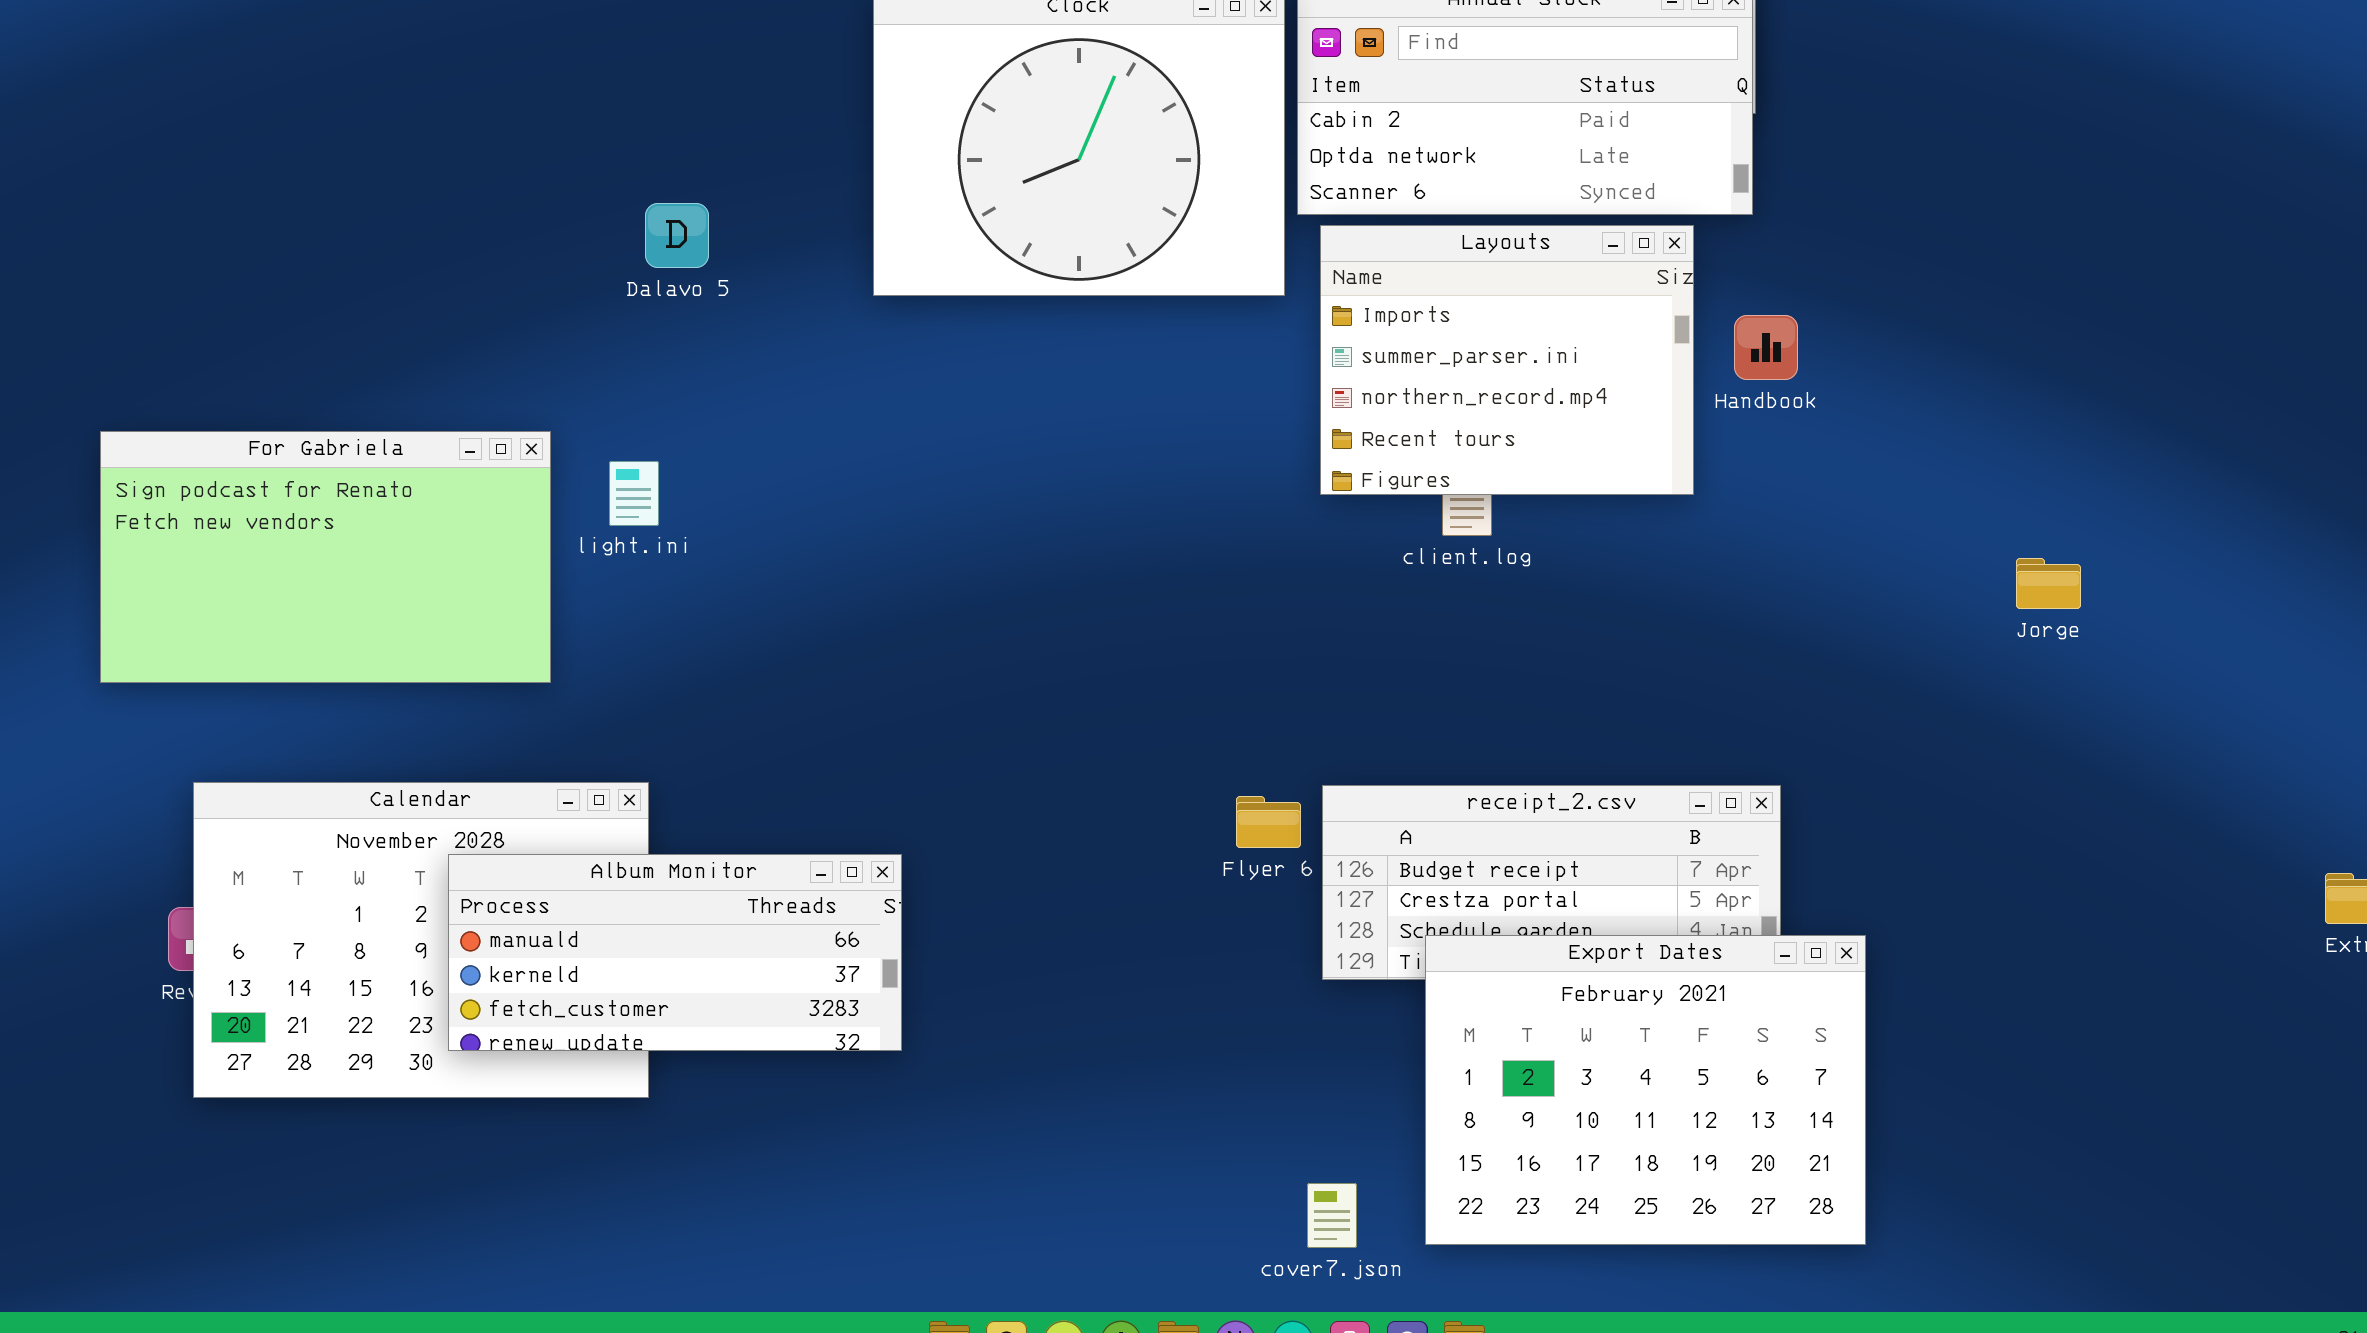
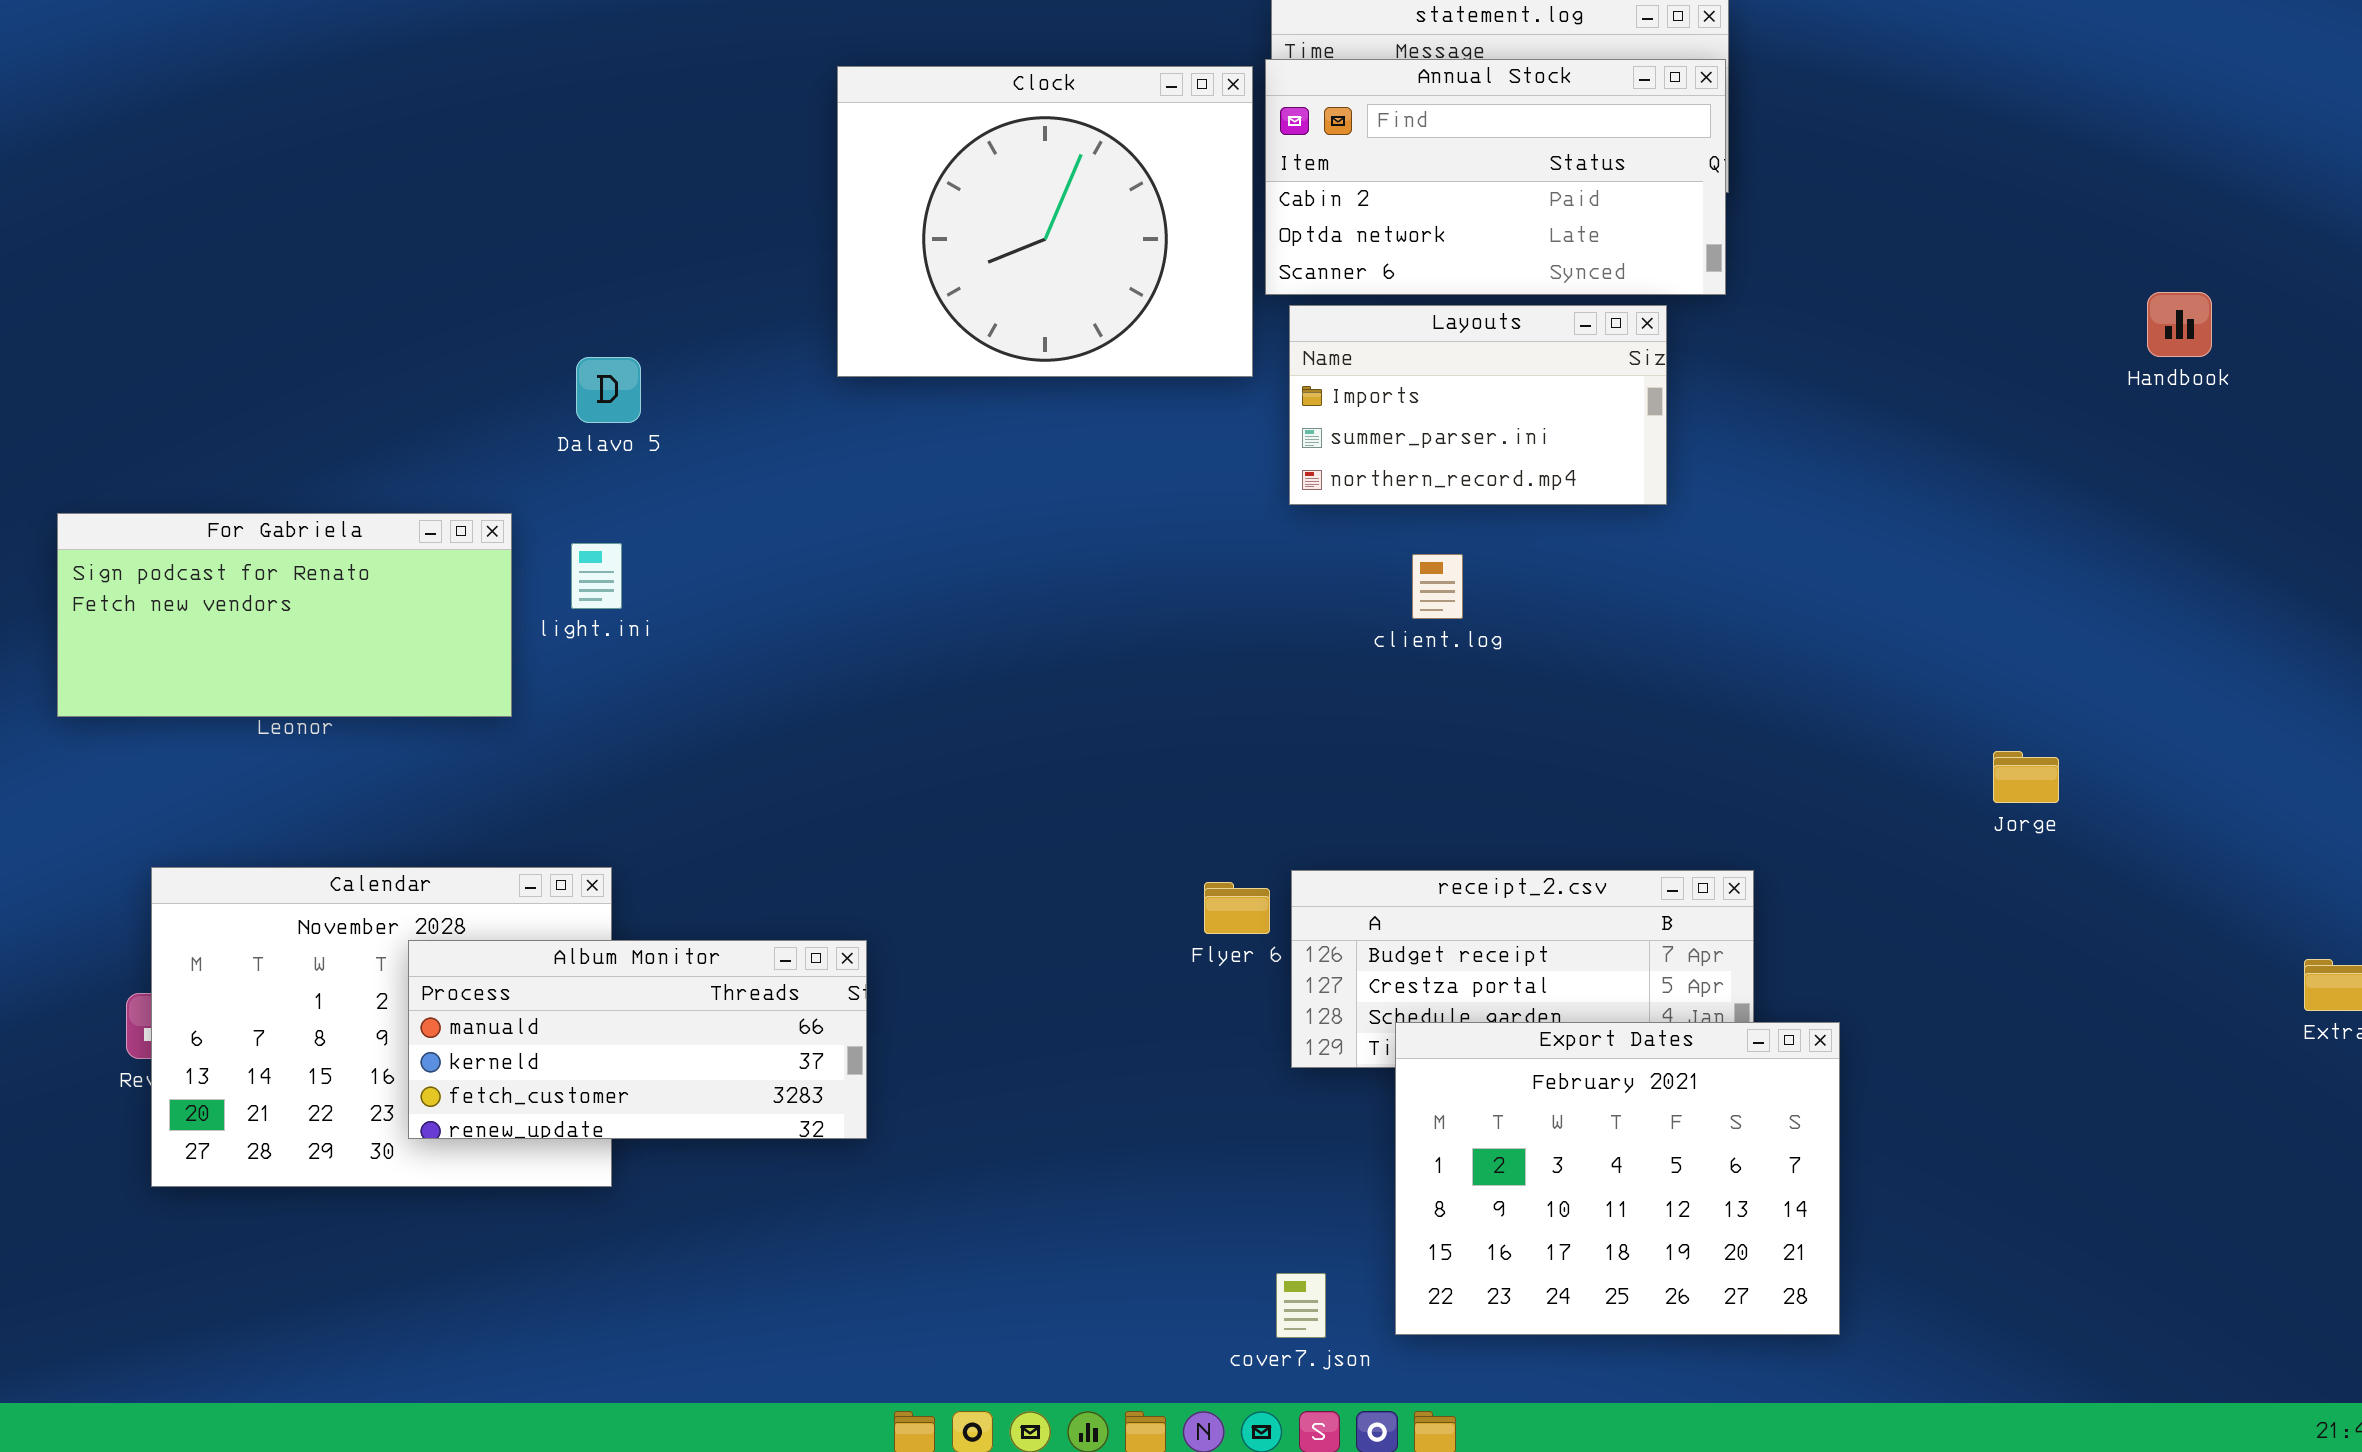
Dalavo 5: [645,203,709,268] -> [576,357,641,423], moved
Layouts: [1320,225,1694,495] -> [1289,305,1667,505], resized
Handbook: [1734,315,1798,380] -> [2147,292,2212,357], moved
For Gabriela: [100,431,551,683] -> [57,513,512,717], resized
Jorge: [2016,558,2081,609] -> [1993,751,2059,803], moved

